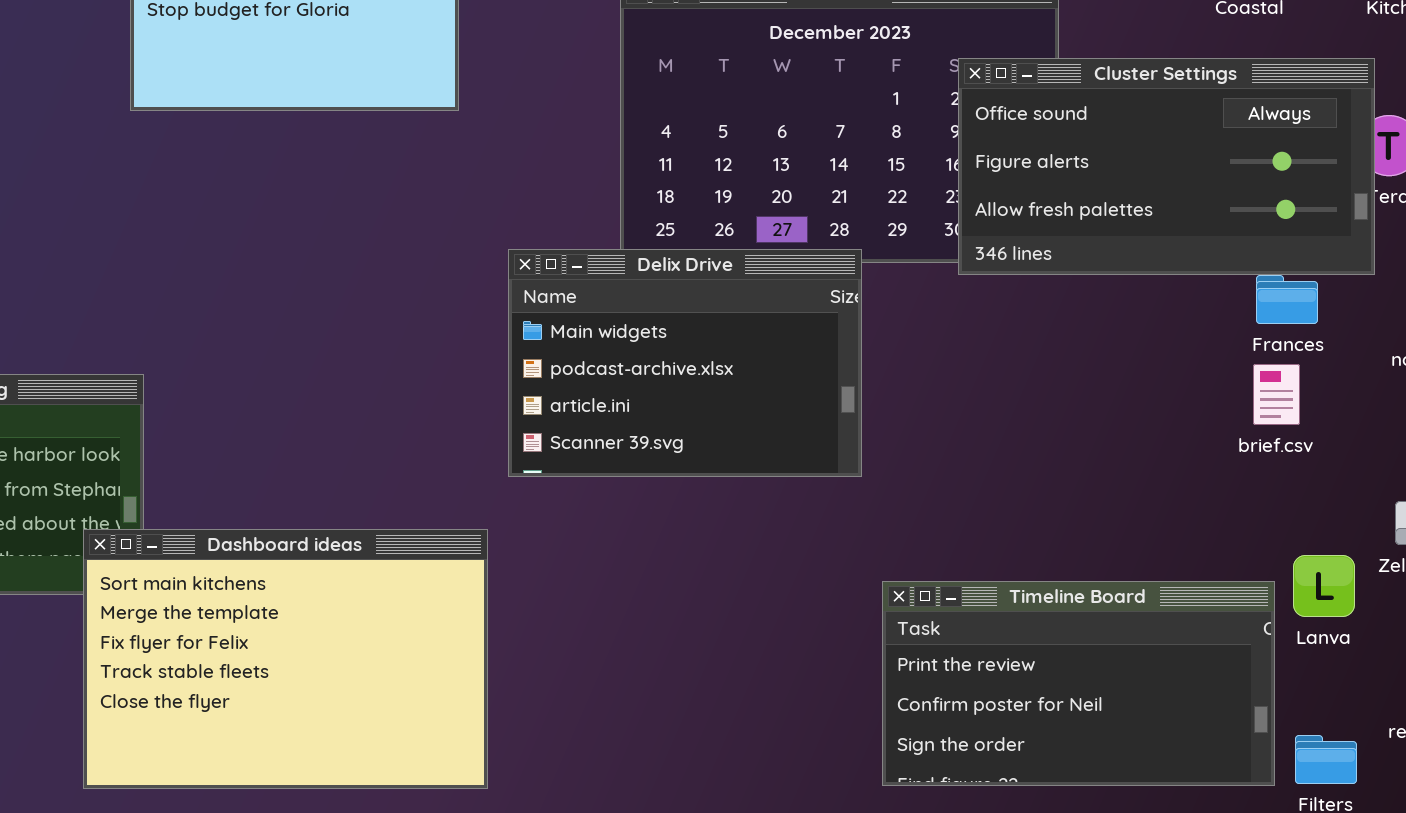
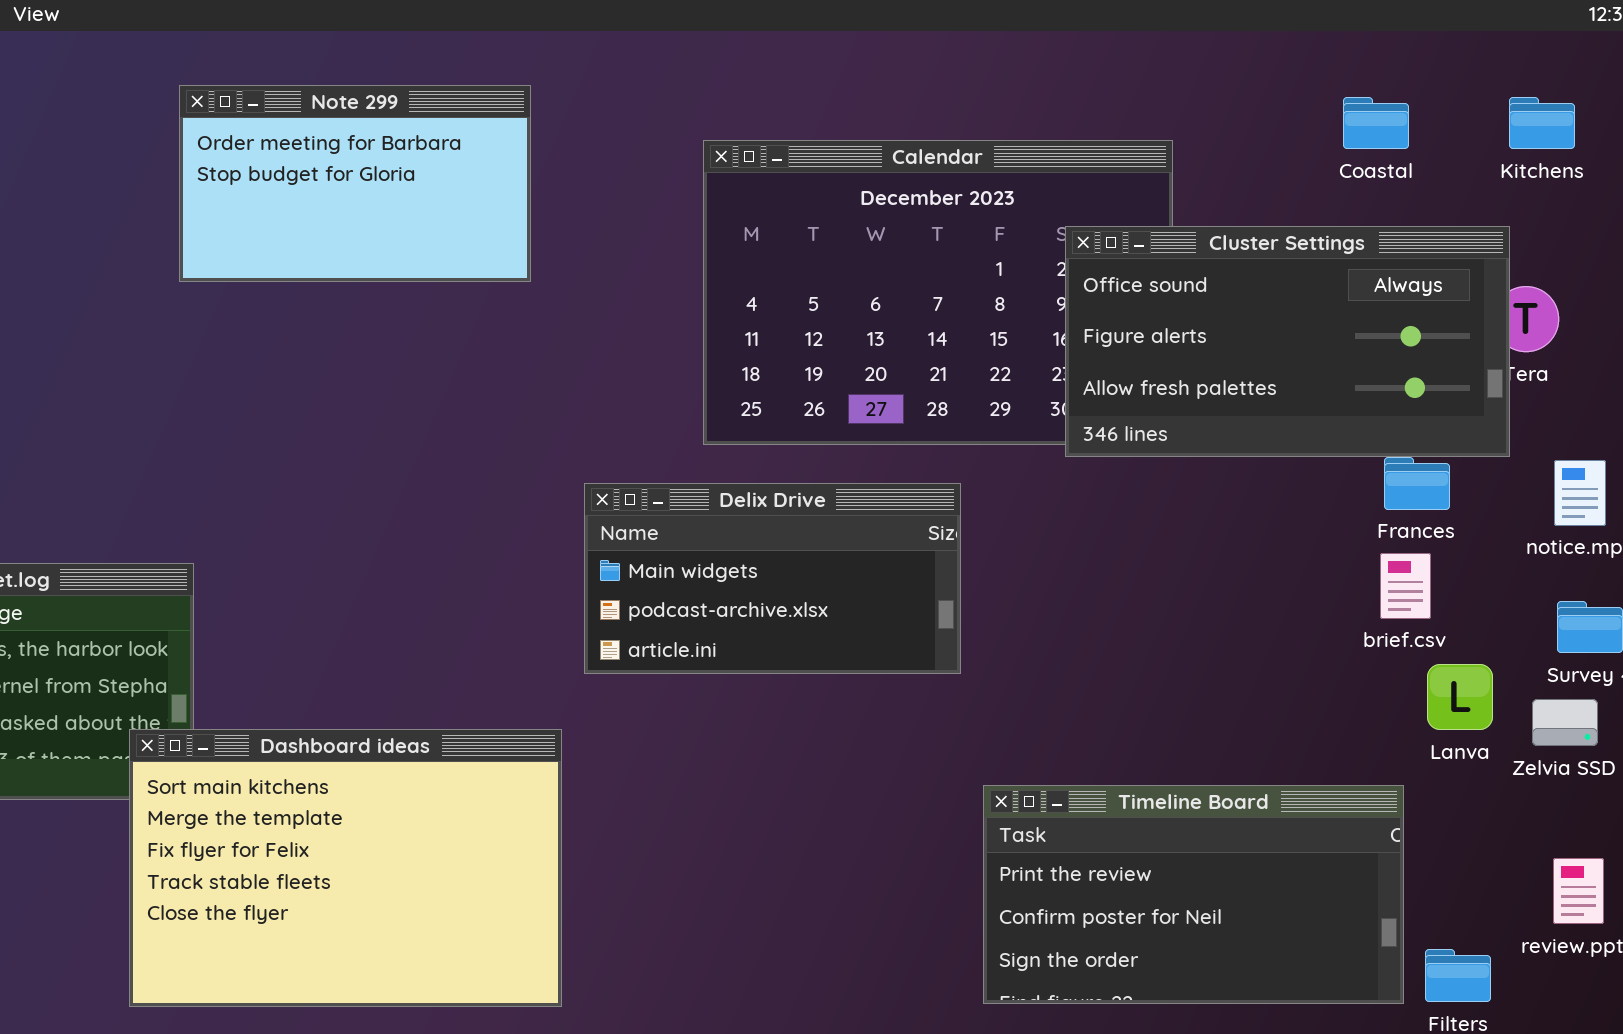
Delix Drive: [508,249,862,477] -> [584,483,961,674], resized
Lanva: [1293,555,1355,617] -> [1427,664,1493,730], moved

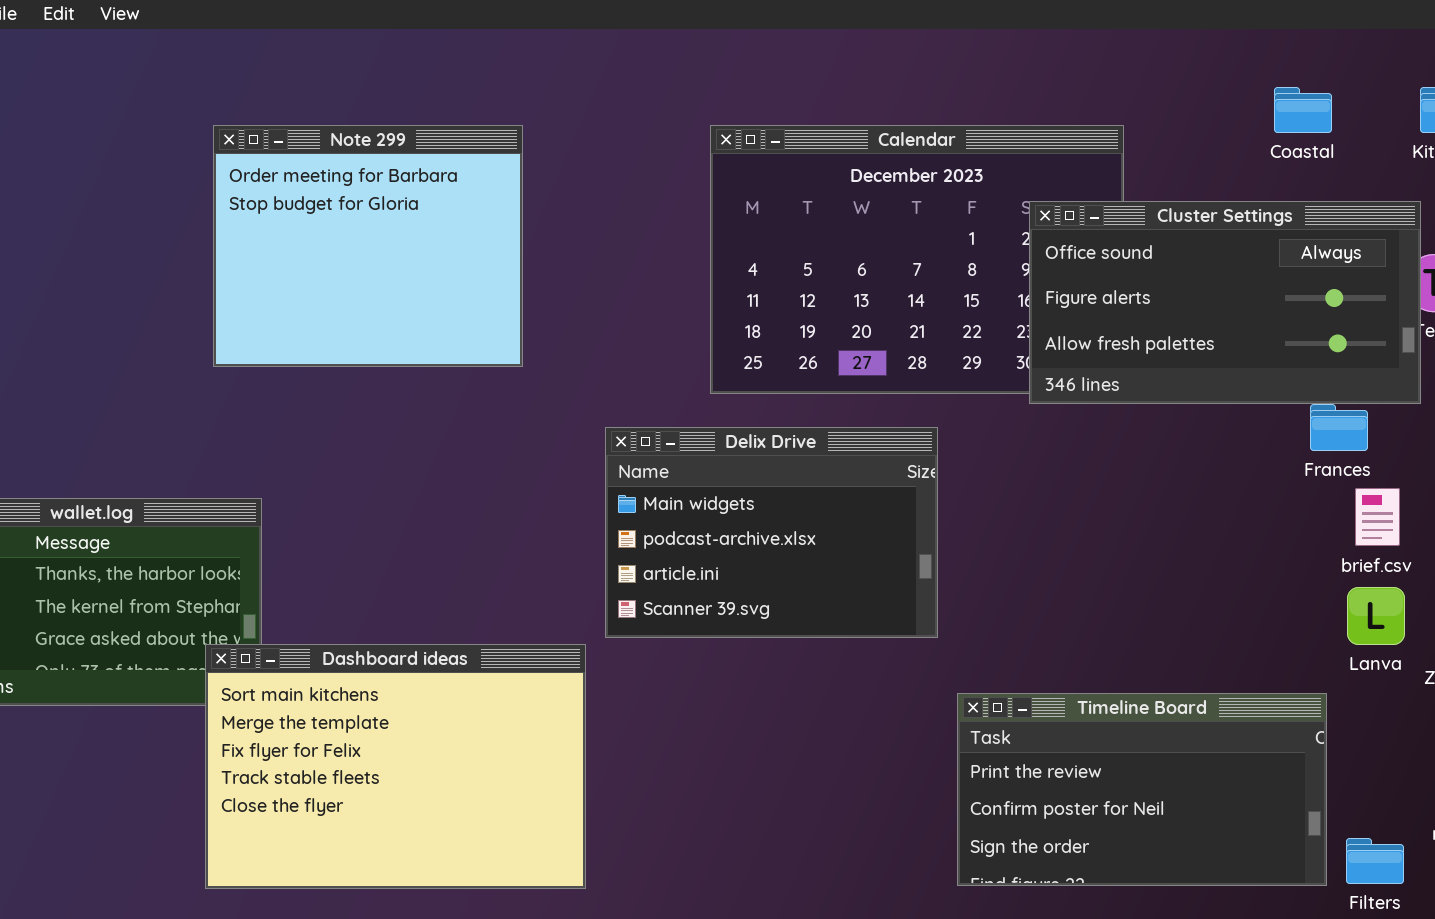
Note 299: [179,85,531,282] -> [213,125,523,367], moved, resized
Delix Drive: [584,483,961,674] -> [605,427,938,638], resized
brief.csv: [1380,553,1431,619] -> [1355,488,1400,546], moved

